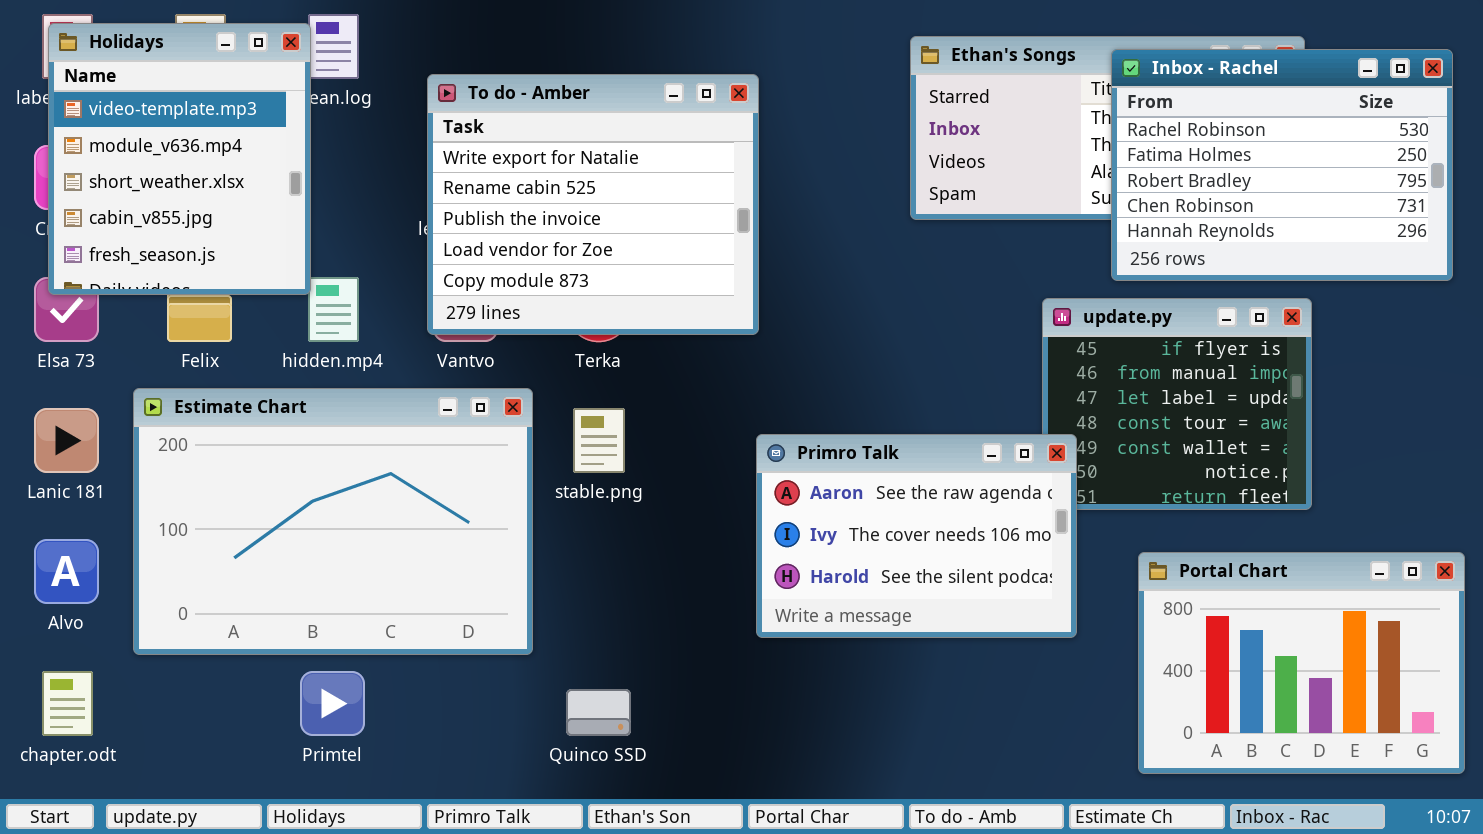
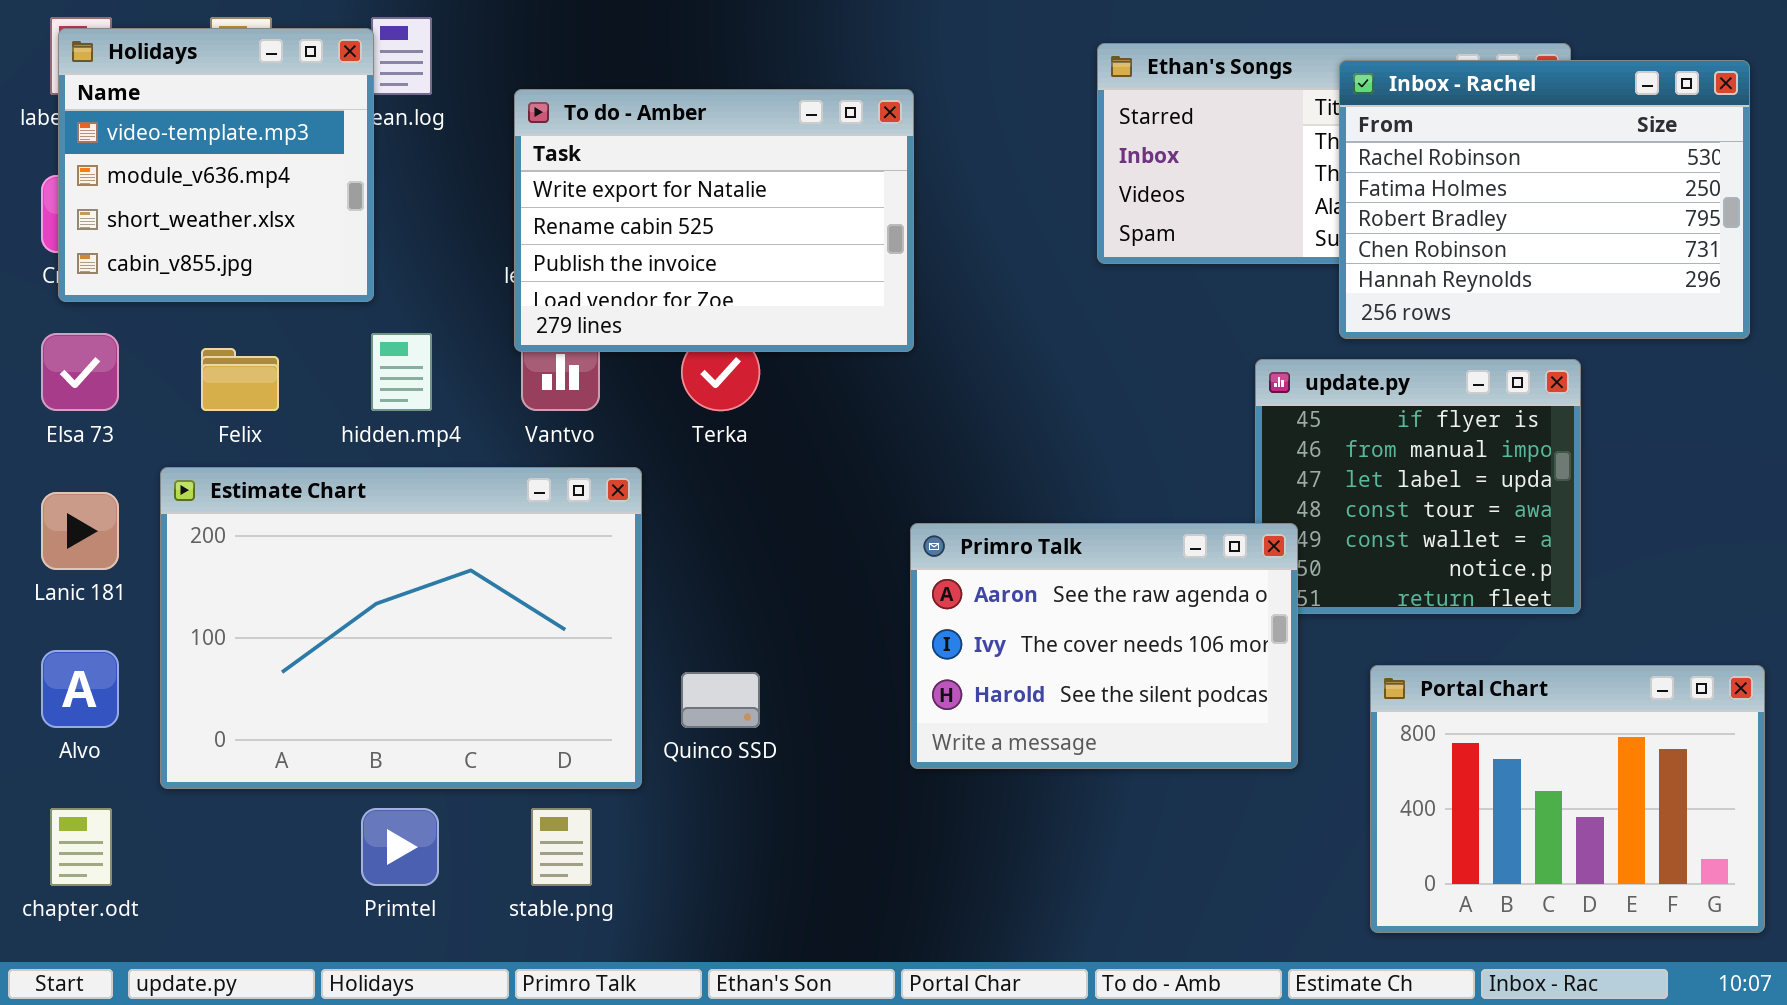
Holidays: [48,23,311,295] -> [58,28,374,302], resized
To do - Amber: [427,74,759,335] -> [514,89,914,352], resized
stable.png: [573,408,625,473] -> [531,808,592,886], moved
Quinco SSD: [566,689,631,736] -> [681,672,760,728], moved

